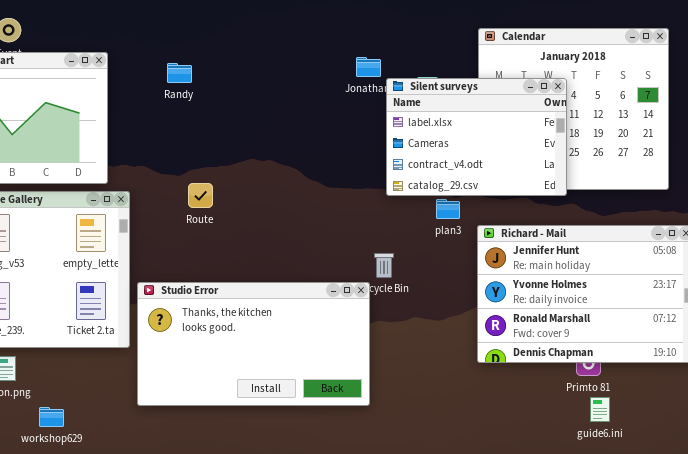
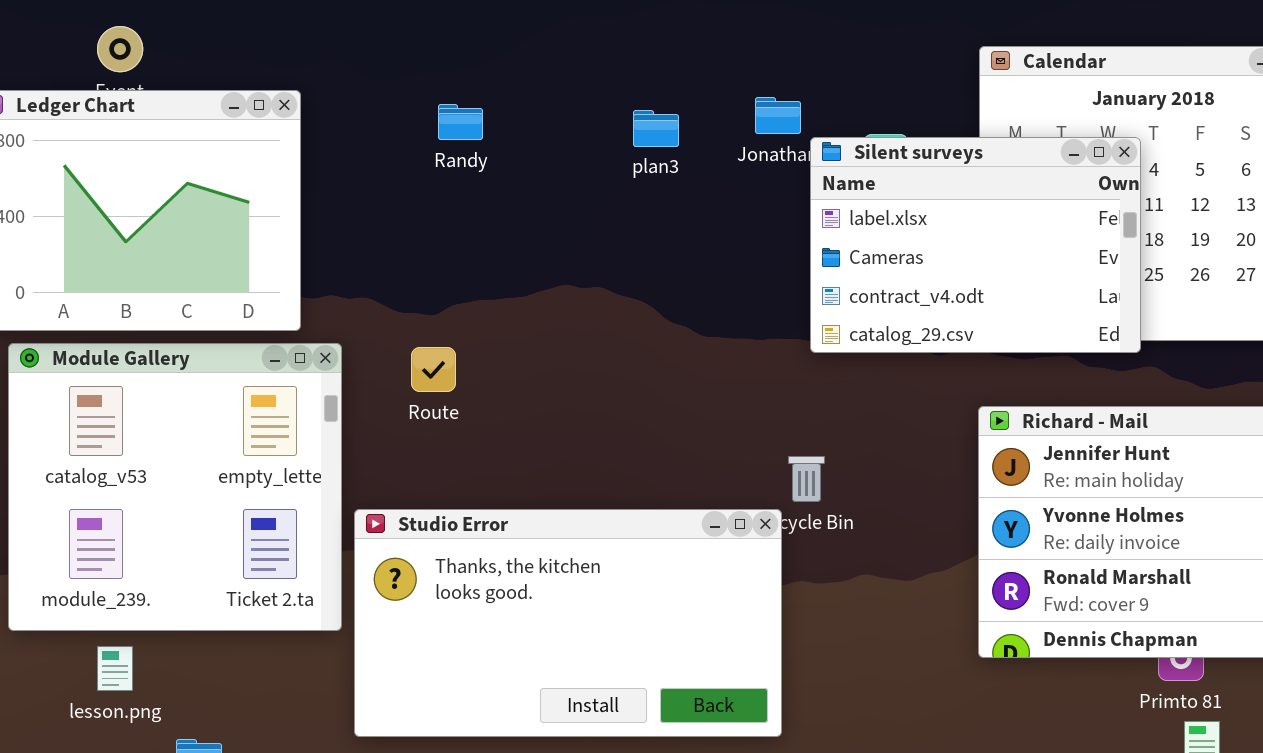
Randy: [167,63,192,83] -> [438,104,483,140], moved
Route: [188,183,213,208] -> [411,347,456,392], moved
plan3: [436,199,460,219] -> [633,110,679,147], moved

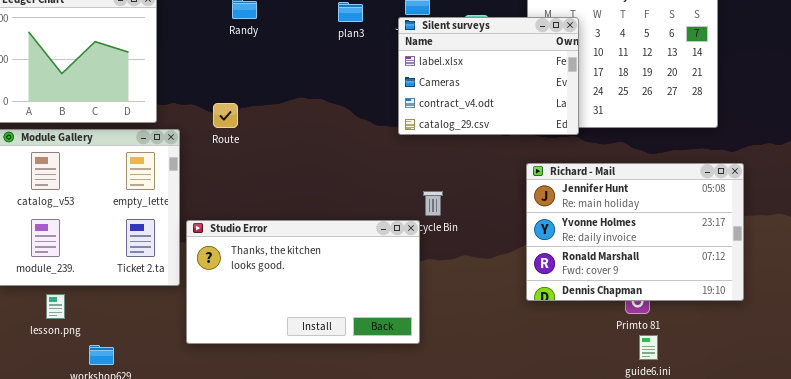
Silent surveys: [810,137,1141,353] -> [398,17,579,135], moved
Route: [411,347,456,392] -> [213,103,238,128], moved

